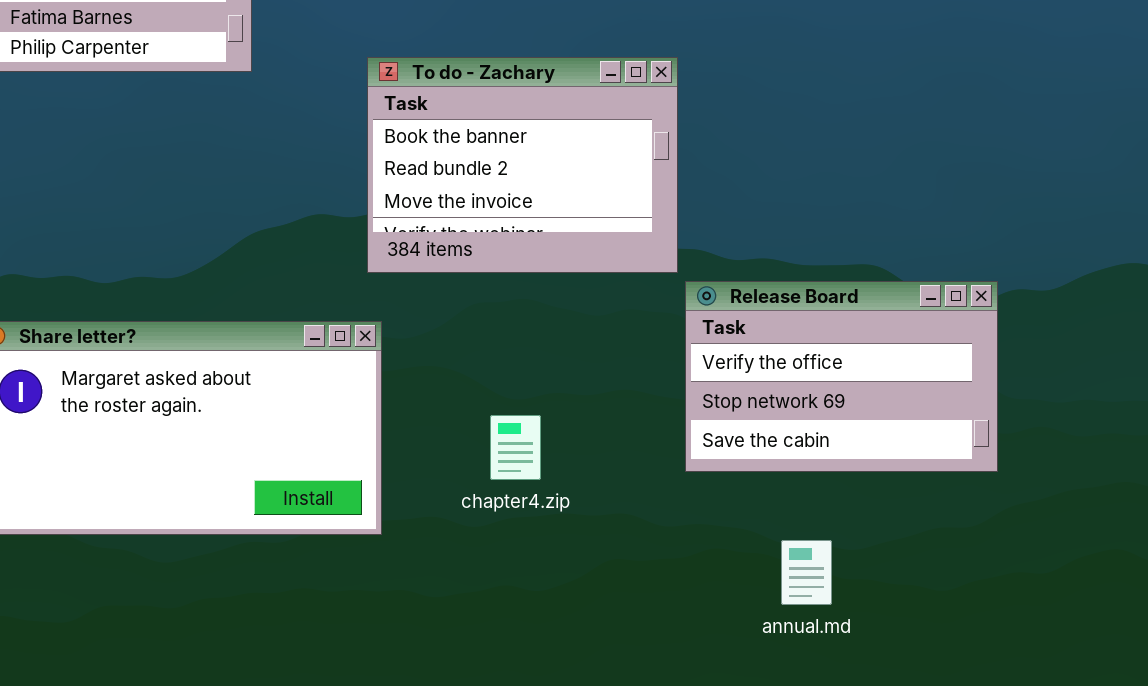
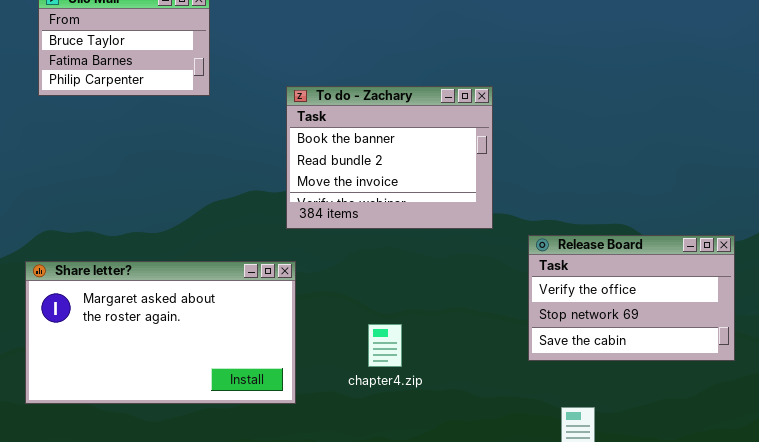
Release Board: [685,281,998,472] -> [528,235,735,361], moved

